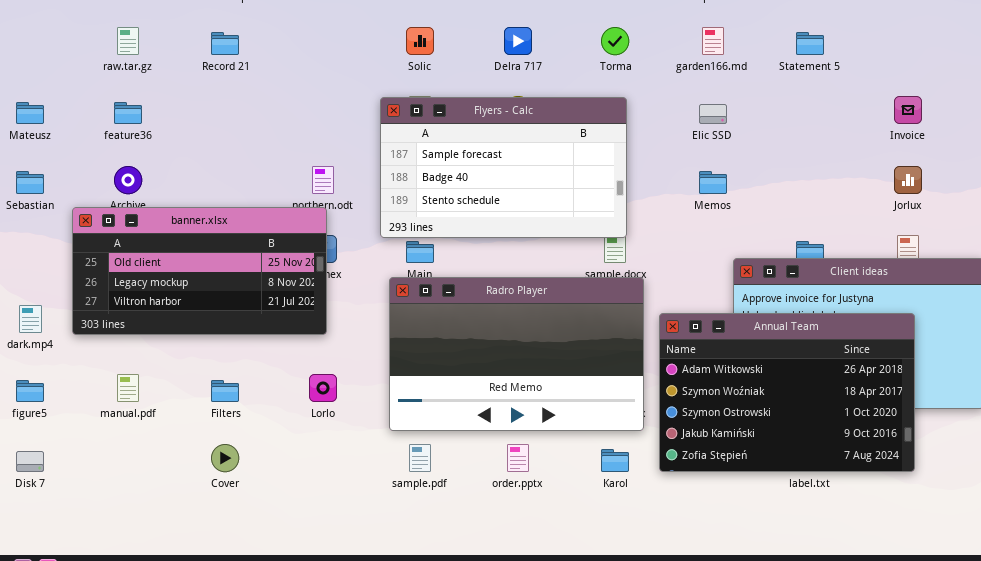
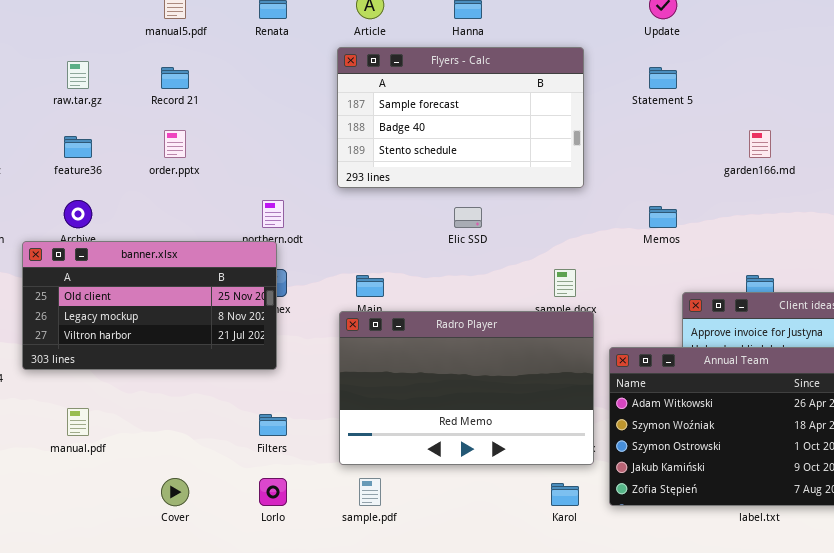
garden166.md: [702,27,724,55] -> [749,130,771,158], moved
Statement 5: [796,32,824,55] -> [649,67,677,89], moved
Flyers - Calc: [380,97,627,238] -> [337,47,584,188], moved
Elic SSD: [699,104,727,124] -> [454,207,482,228], moved
Lorlo: [309,374,337,402] -> [259,478,287,506], moved
Filters: [211,380,239,402] -> [259,414,287,436], moved
order.pptx: [507,444,529,472] -> [164,130,186,158], moved

